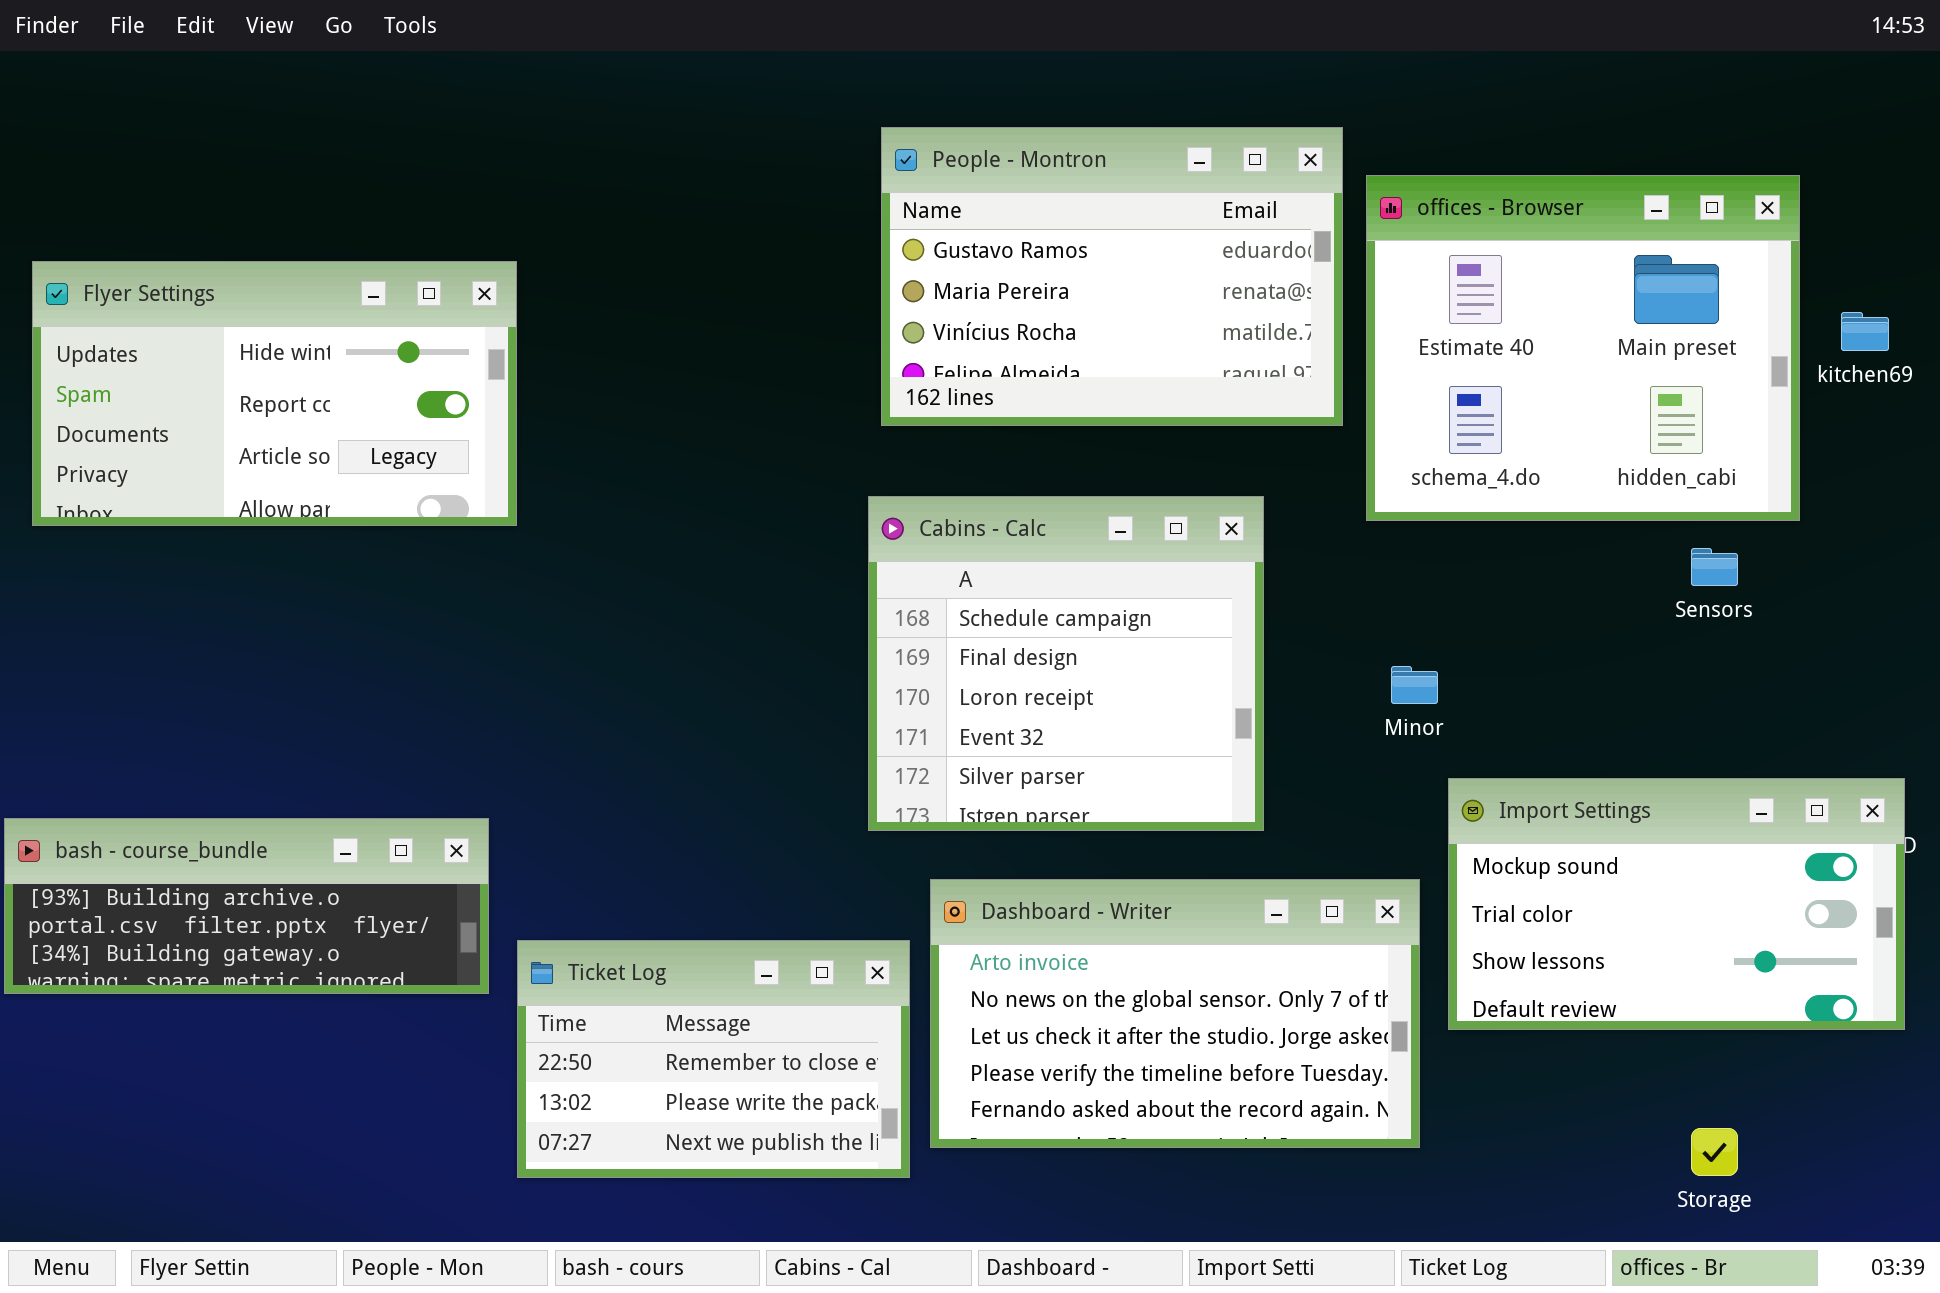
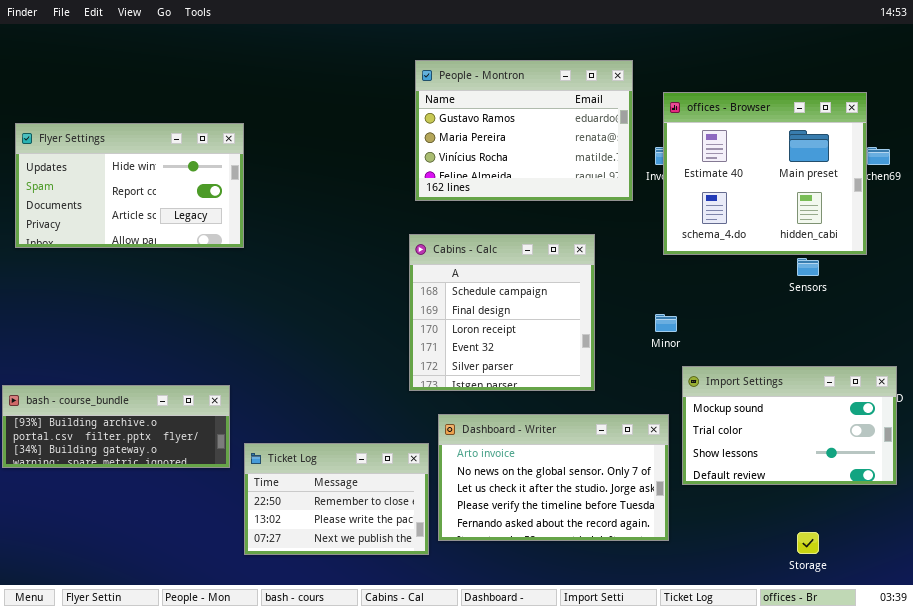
offices - Browser: [1366,175,1800,521] -> [663,92,867,255], moved

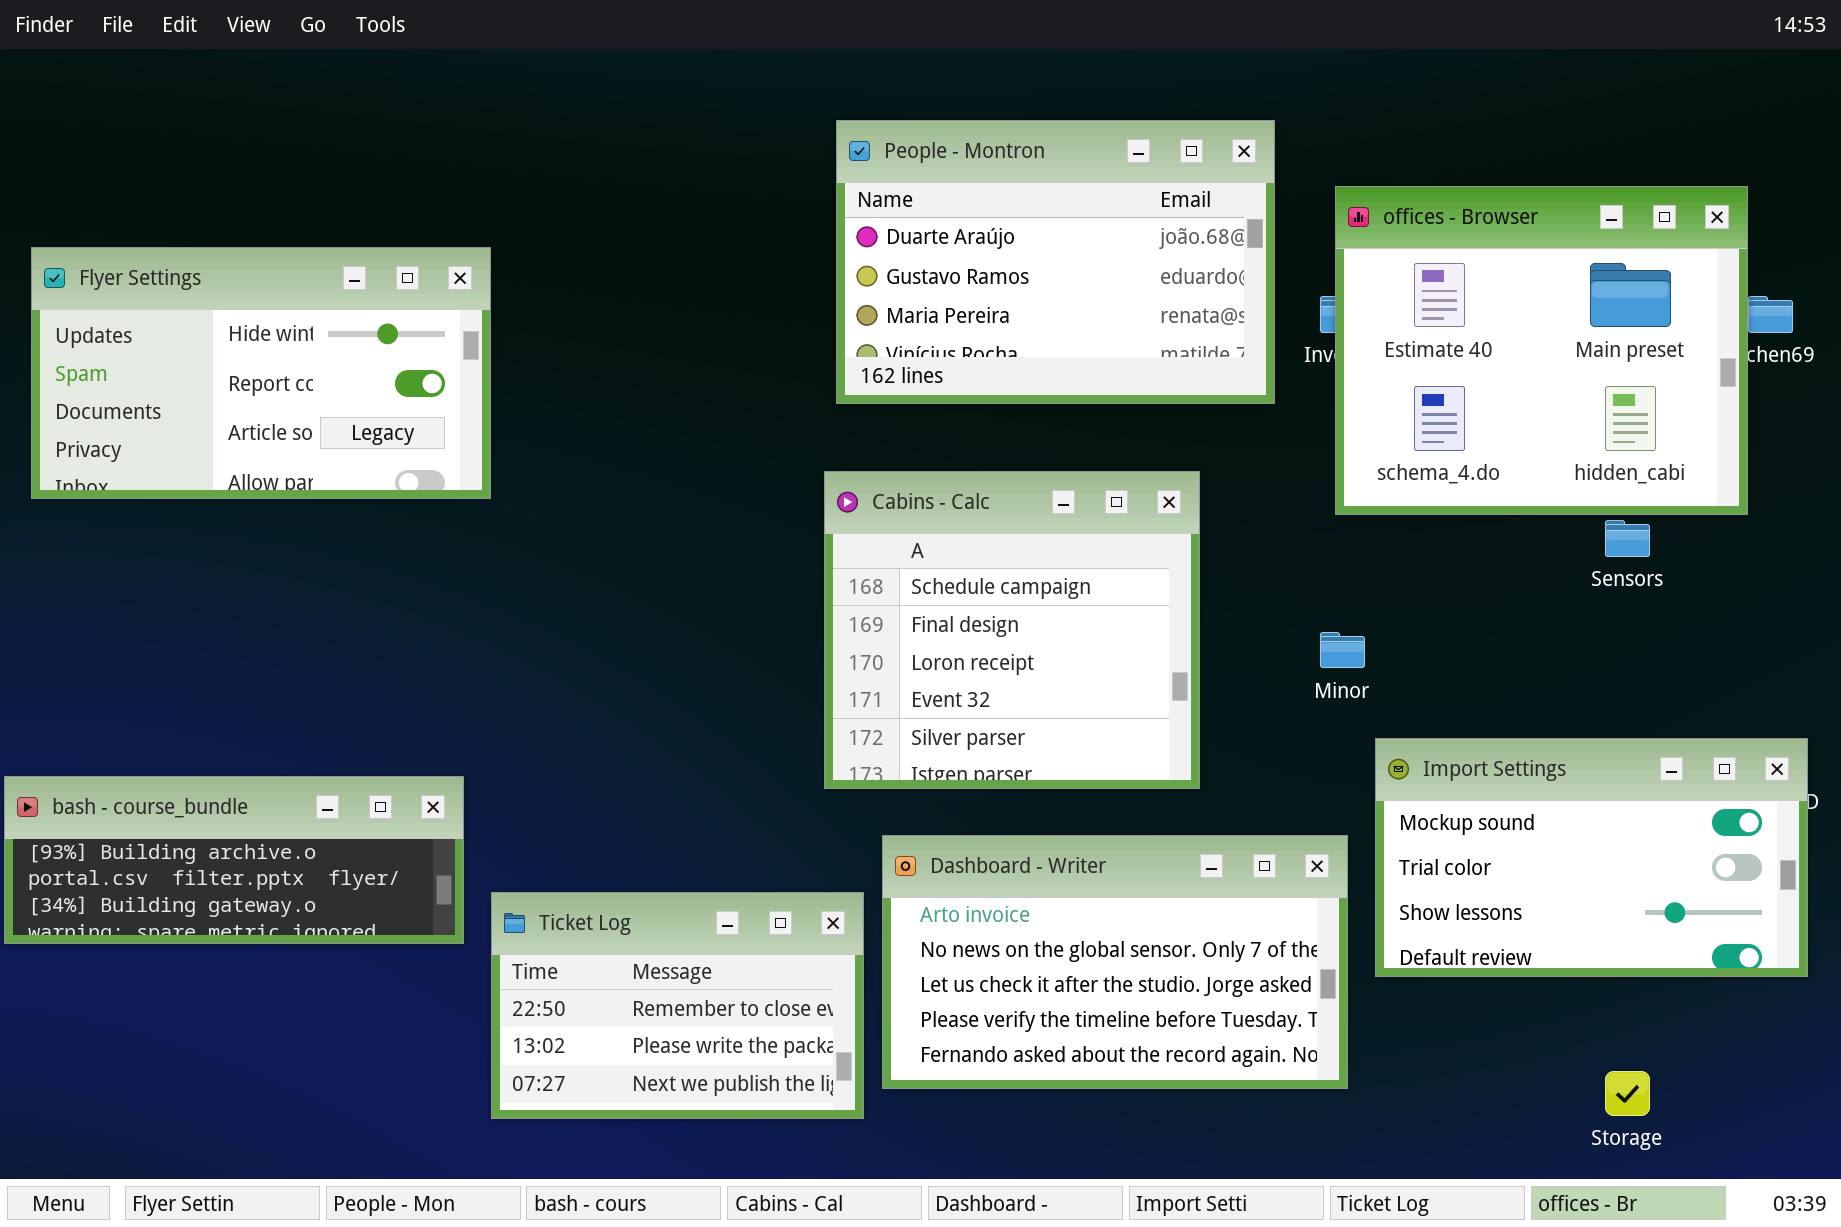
People - Montron: [415,60,633,201] -> [836,120,1275,404], scrolled up 1 row

